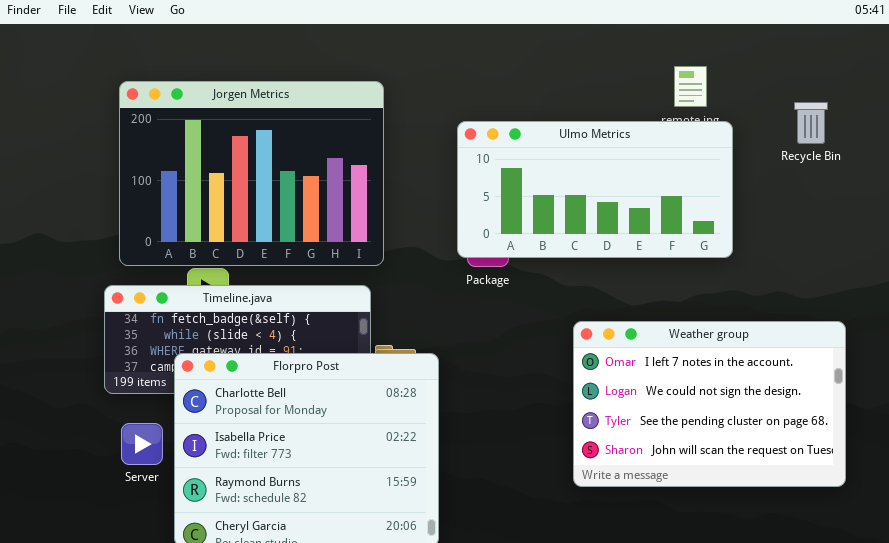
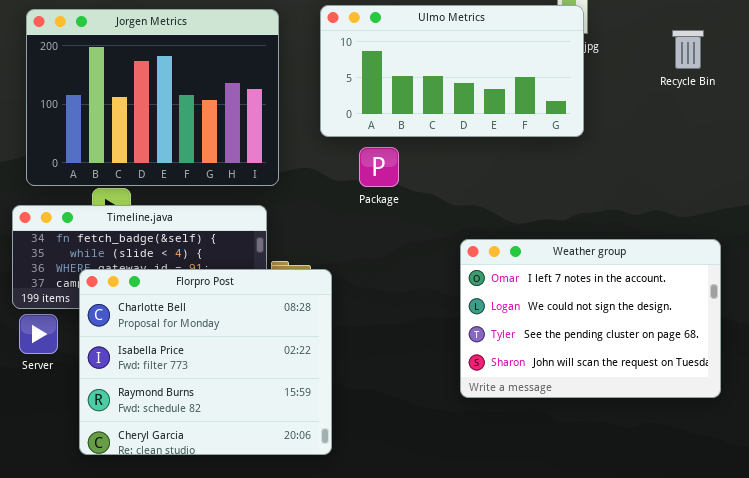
Ulmo Metrics: [457,121,733,258] -> [320,5,584,137], moved
Server: [121,423,163,465] -> [19,314,58,354], moved

